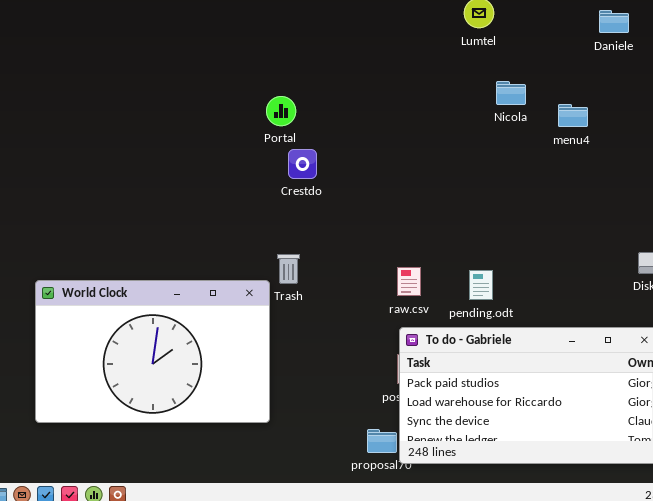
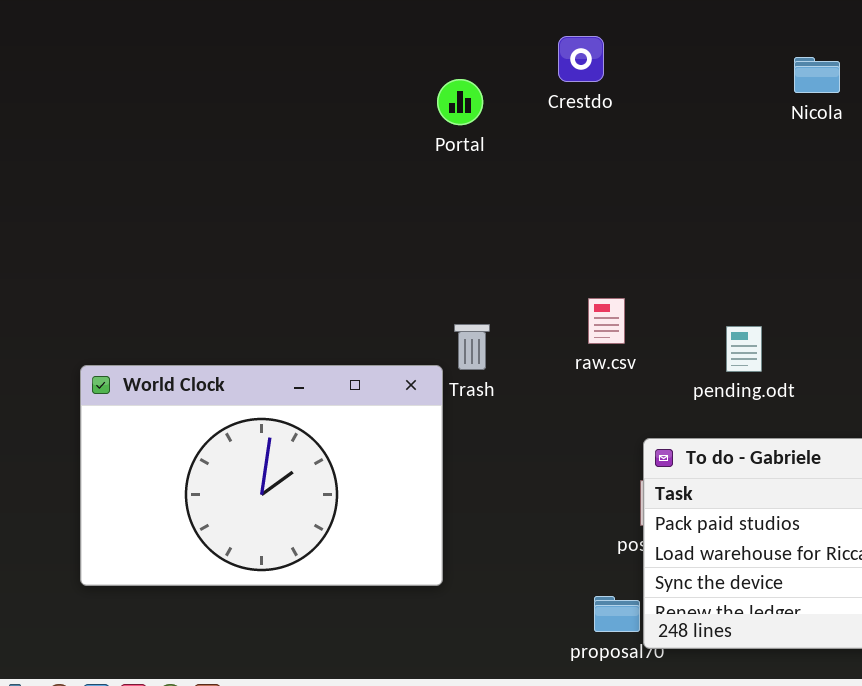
Crestdo: [288,149,317,179] -> [558,36,604,82], moved
raw.csv: [397,267,421,296] -> [588,298,625,344], moved
pending.odt: [469,270,493,300] -> [726,326,762,372], moved

